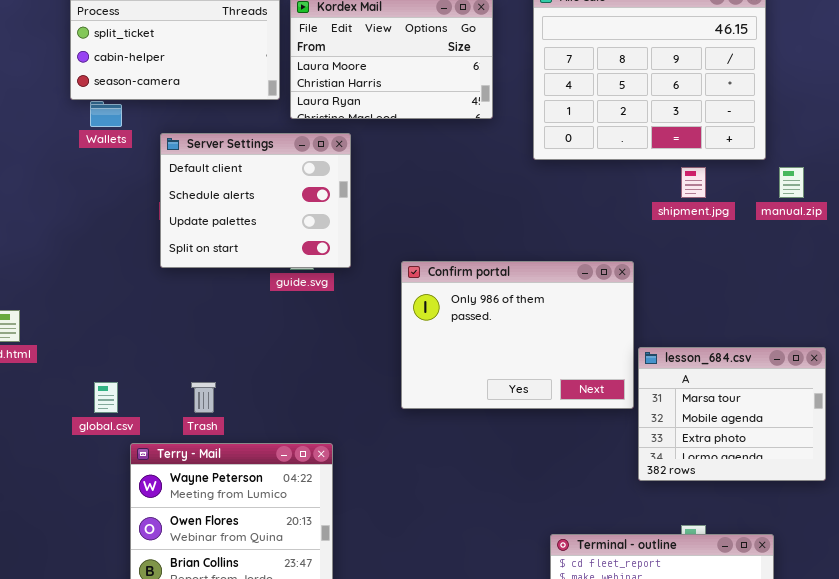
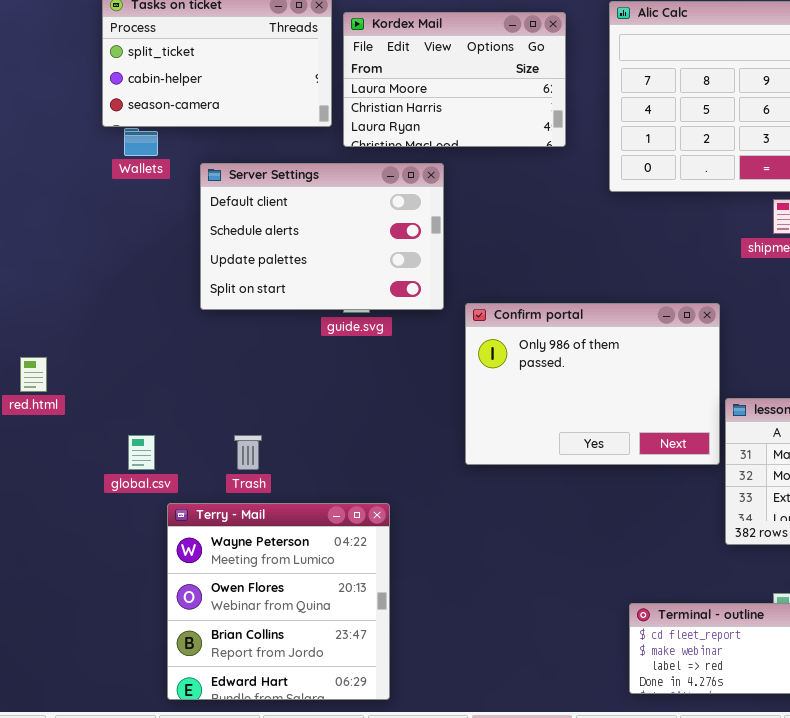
Server Settings: [160,133,351,268] -> [200,163,444,310], resized

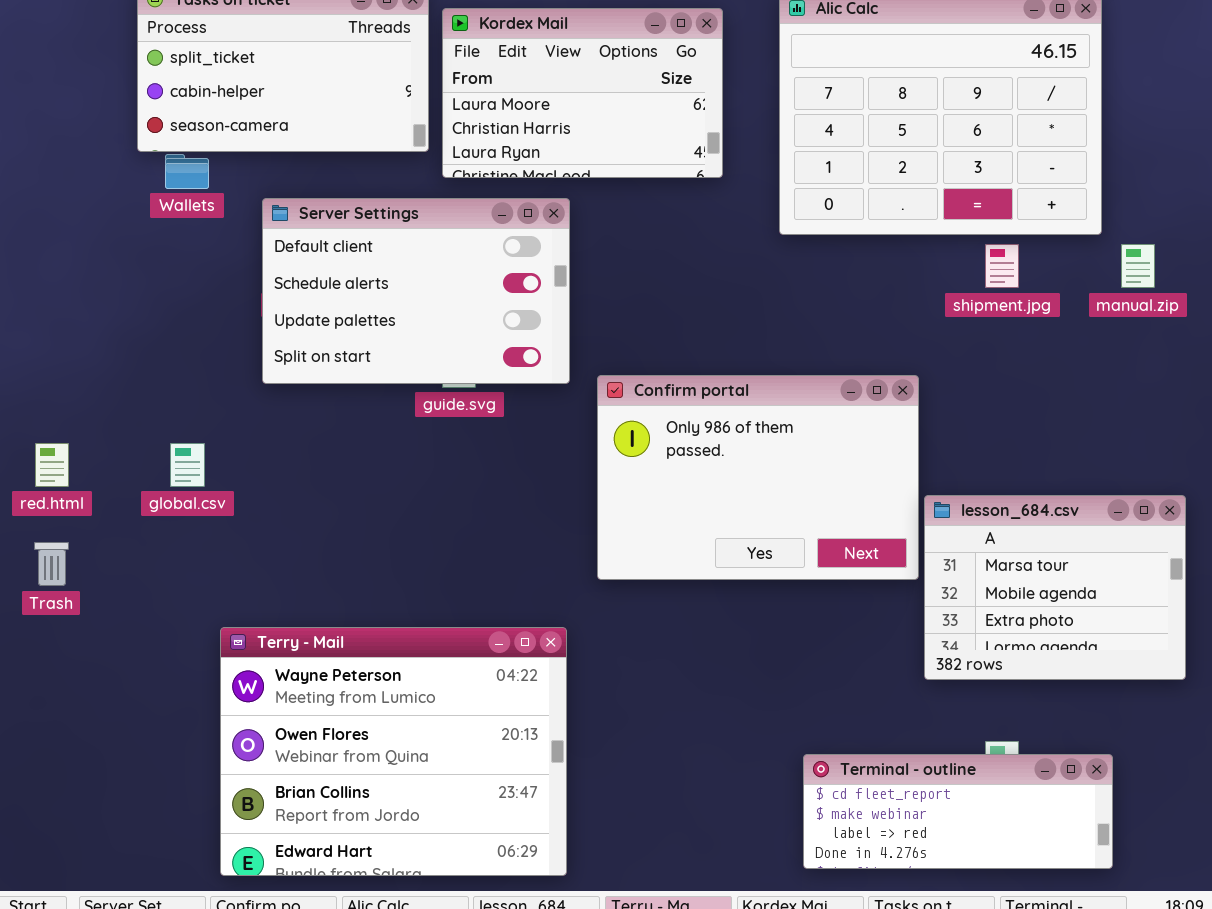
global.csv: [128,435,155,470] -> [170,443,205,487], moved
Trash: [234,435,262,470] -> [34,542,69,586], moved
Terry - Mail: [167,503,390,700] -> [220,627,567,876], resized

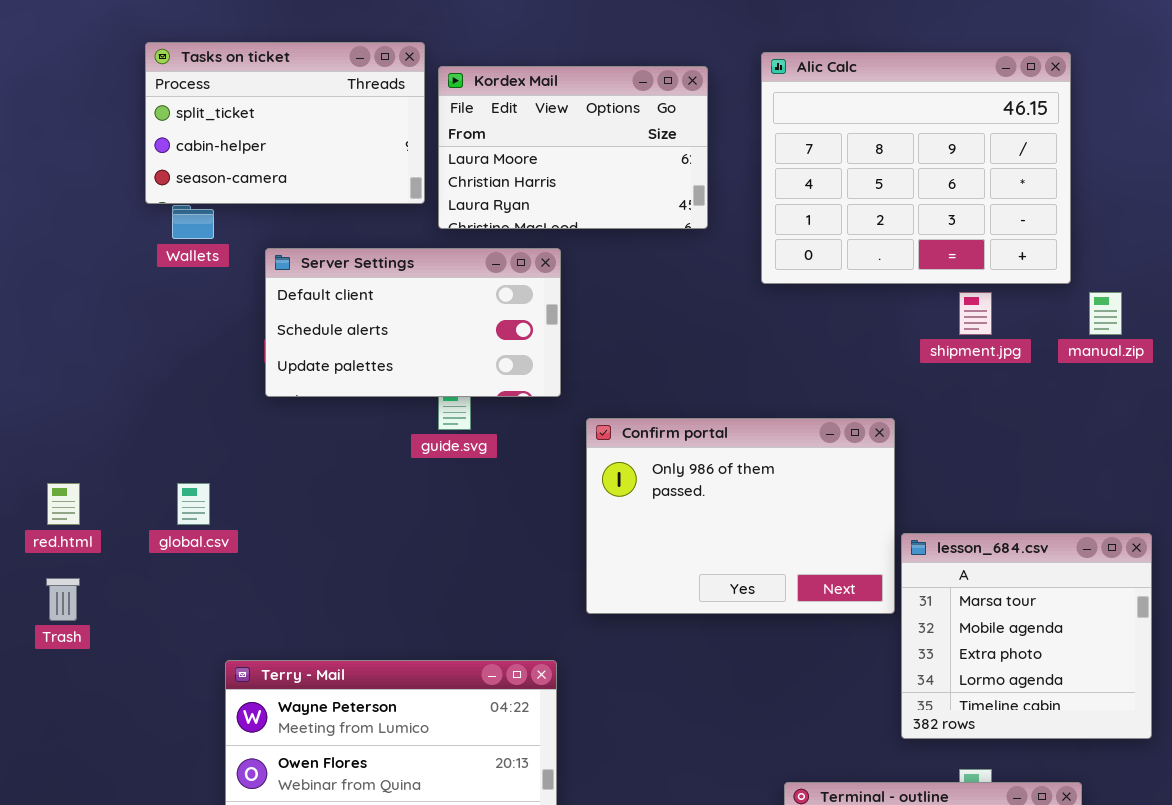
Server Settings: [262,198,570,384] -> [265,248,561,397], resized
lesson_684.csv: [924,495,1186,680] -> [901,533,1152,739], resized

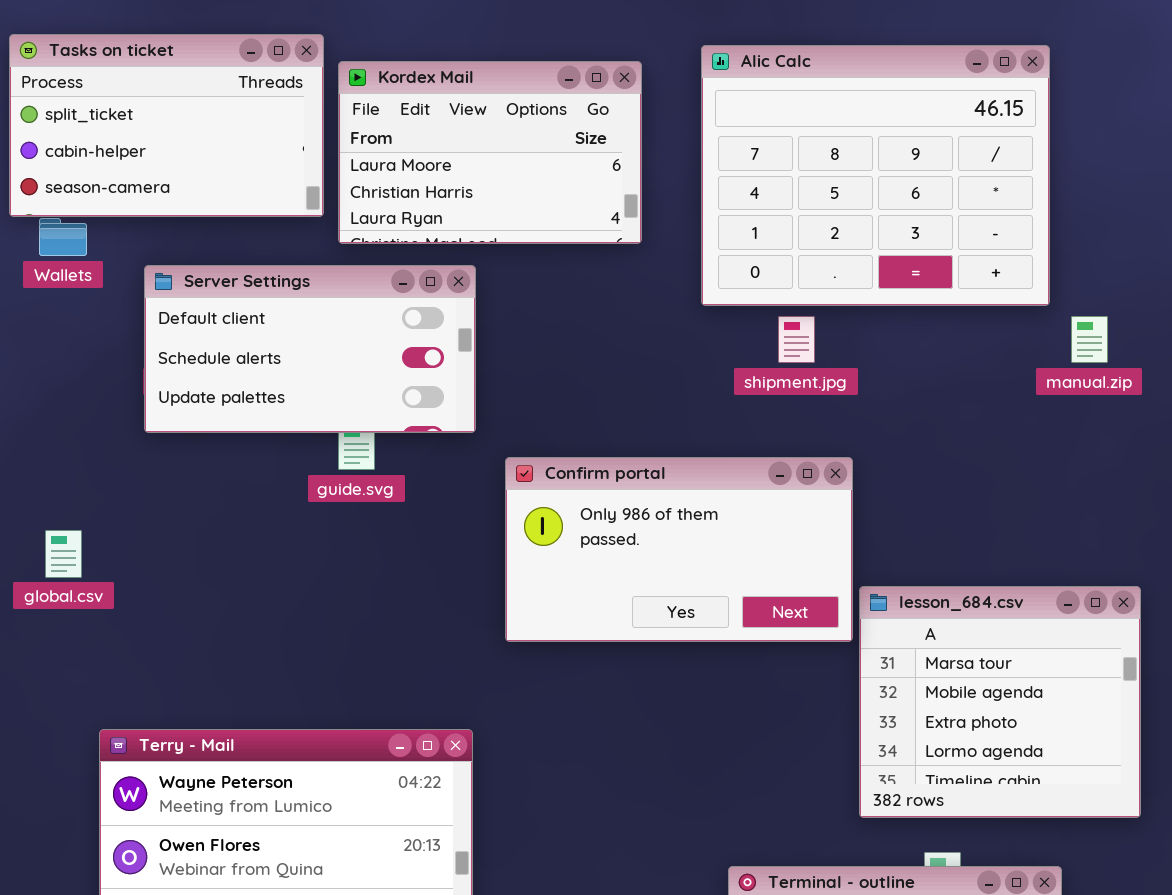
shipment.jpg: [959,292,992,335] -> [778,316,815,363], moved
Confirm portal: [586,418,895,614] -> [505,457,853,642], resized

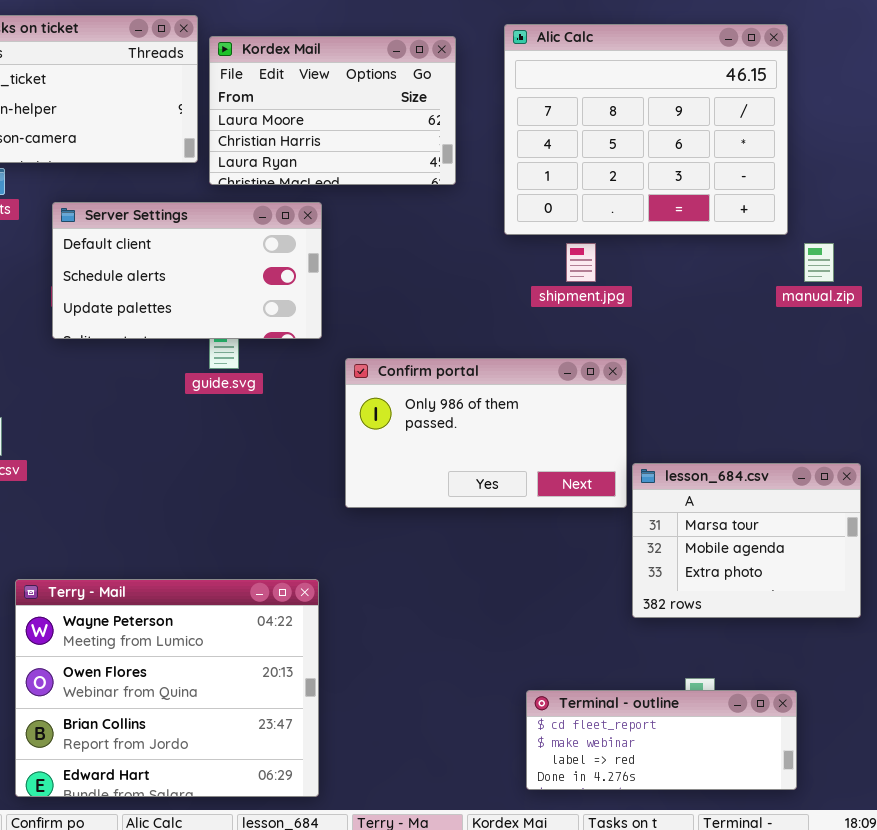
lesson_684.csv: [859,586,1141,818] -> [632,463,861,618], resized

